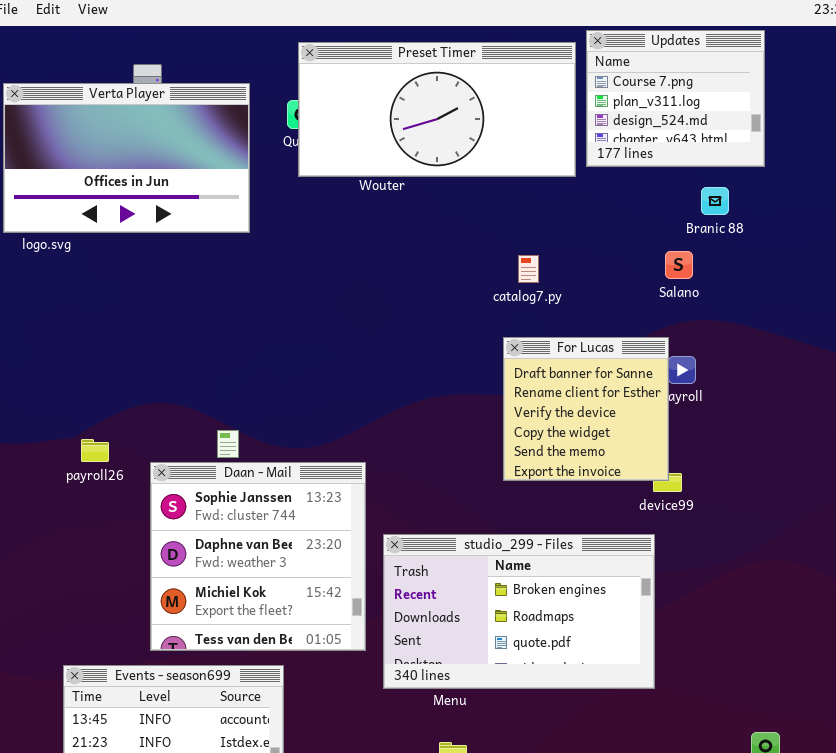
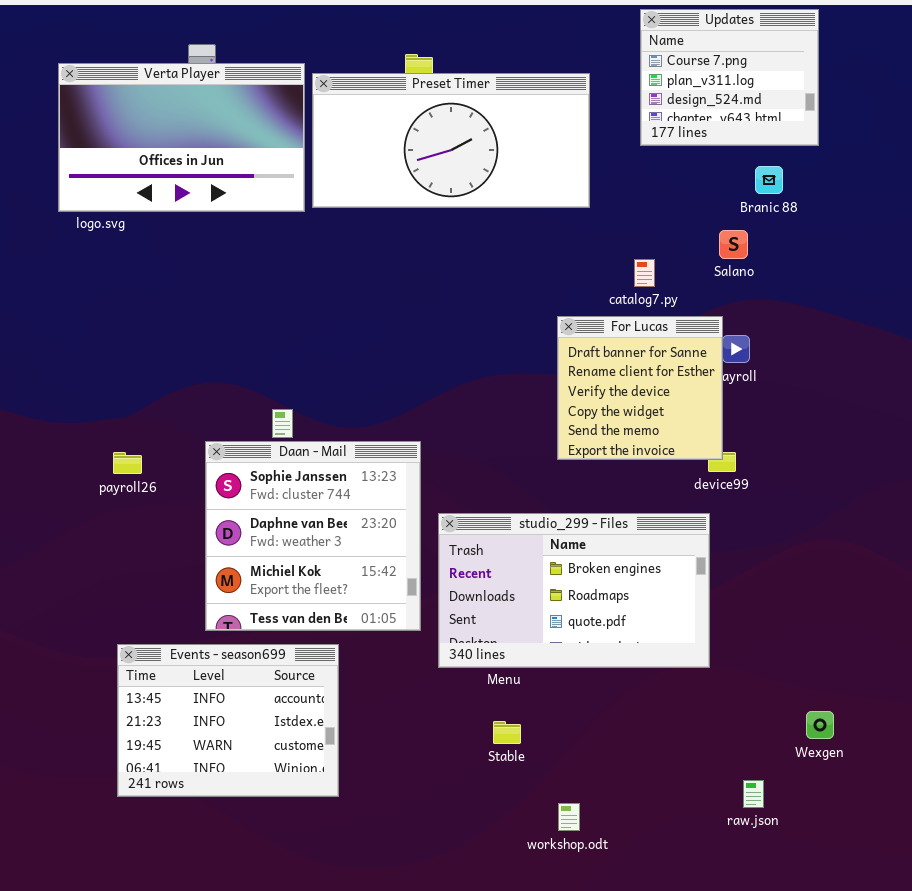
Preset Timer: [298,42,576,177] -> [312,73,590,208], moved
catalog7.py: [518,255,539,283] -> [634,259,655,287], moved
payroll26: [81,439,109,462] -> [113,452,142,474], moved

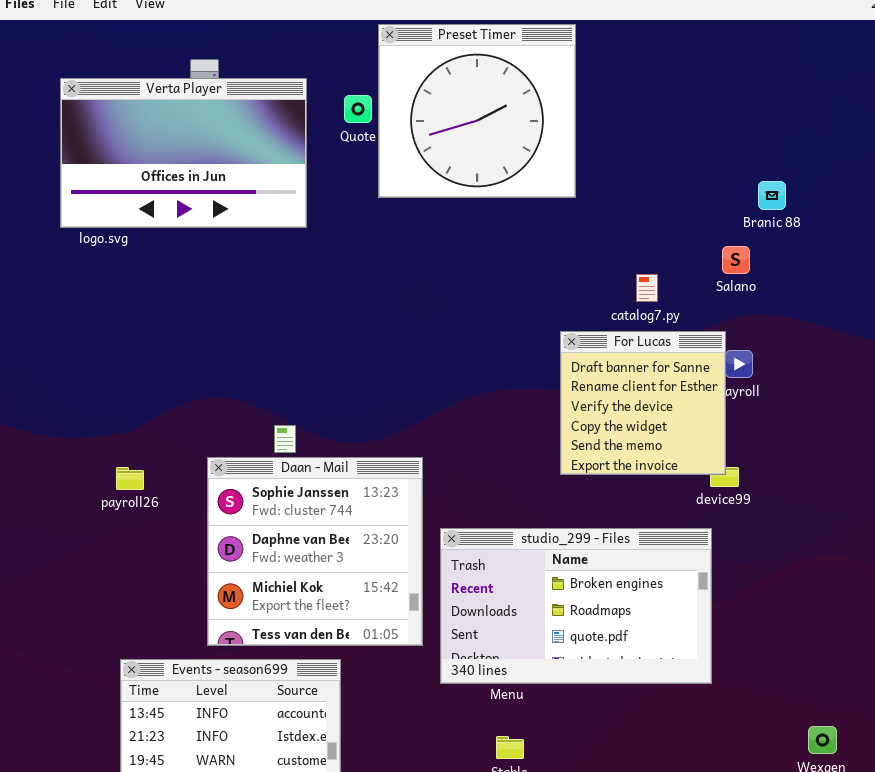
Updates: [640,9,819,146] -> none, closed
Preset Timer: [312,73,590,208] -> [378,24,576,198], moved, resized

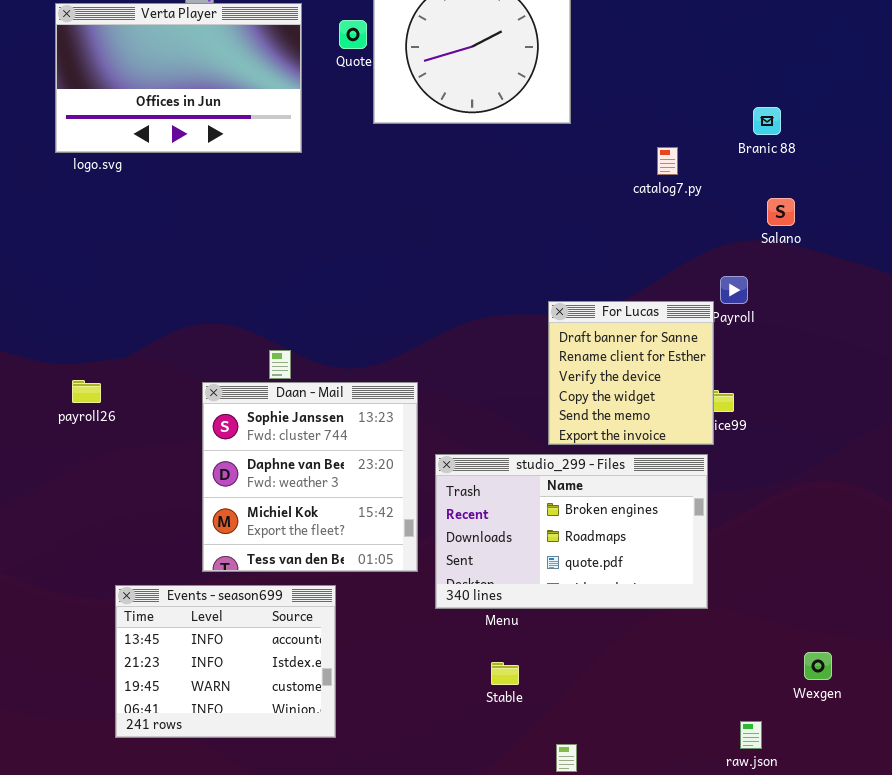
Salano: [722,246,750,274] -> [767,198,795,226], moved
catalog7.py: [636,274,658,302] -> [657,147,678,175], moved
For Lucas: [560,331,726,475] -> [548,301,714,445], moved
payroll26: [116,467,144,490] -> [72,380,101,403], moved

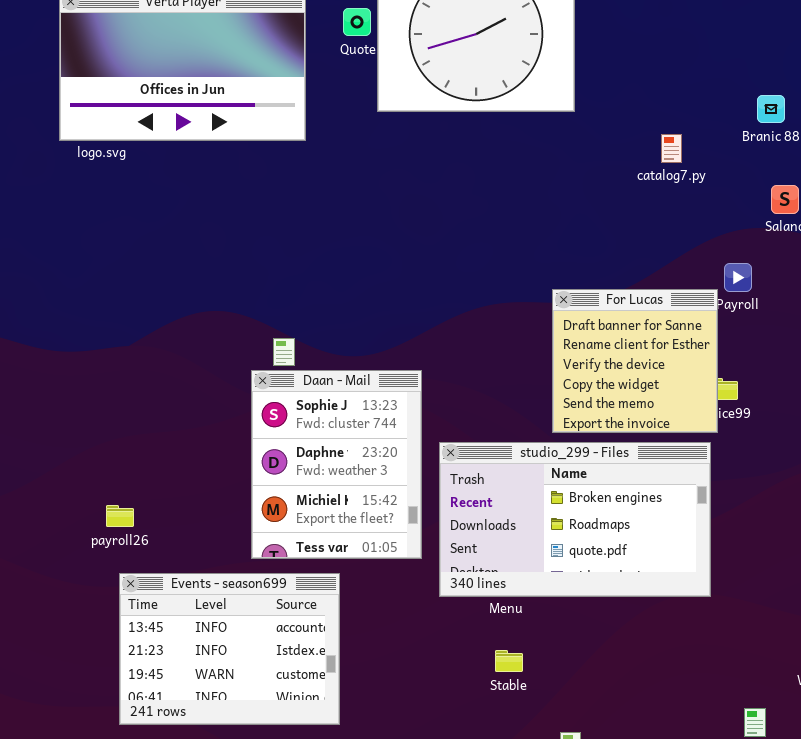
payroll26: [72,380,101,403] -> [106,505,134,527], moved
Daan - Mail: [202,382,418,572] -> [251,370,422,559], resized

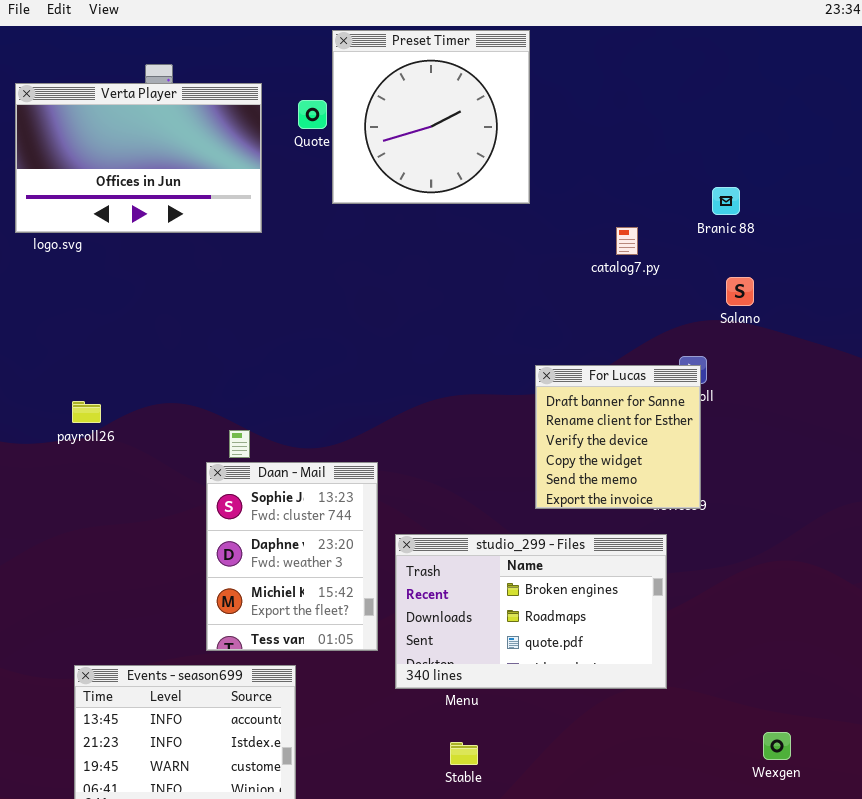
For Lucas: [552,289,718,433] -> [535,365,701,509], moved
payroll26: [106,505,134,527] -> [72,401,101,423], moved

